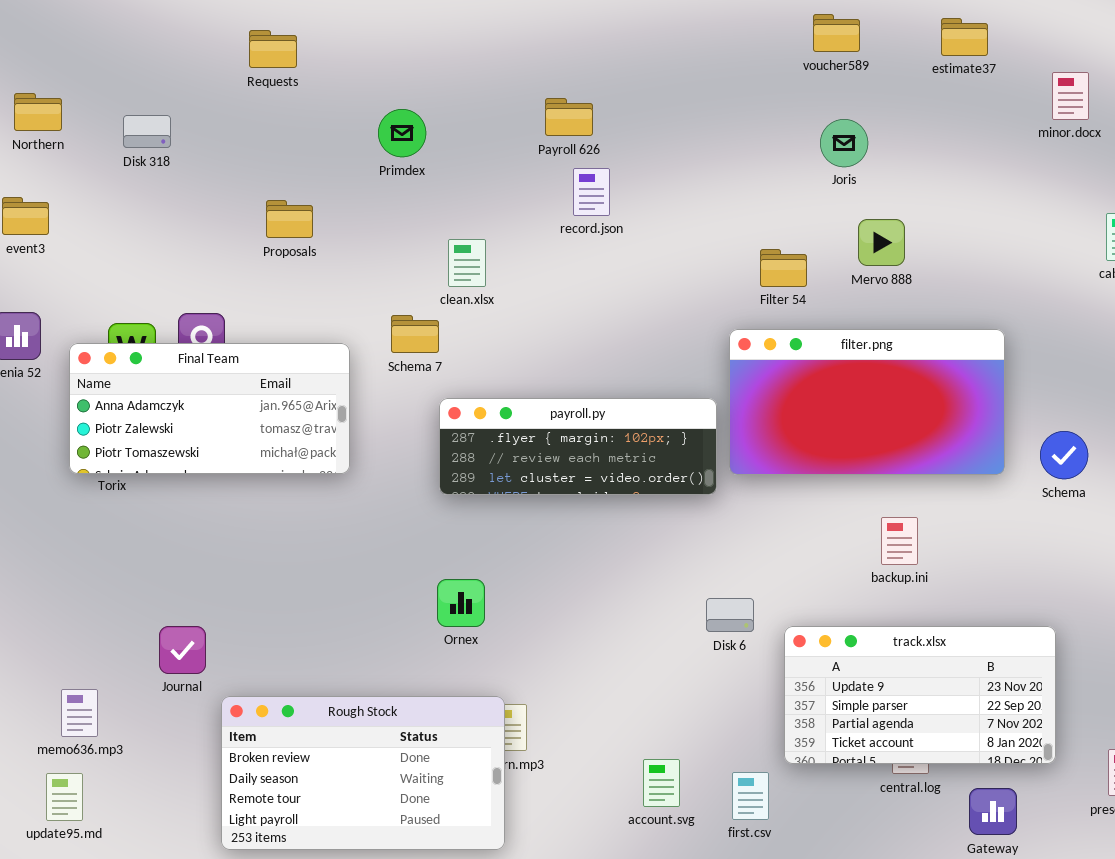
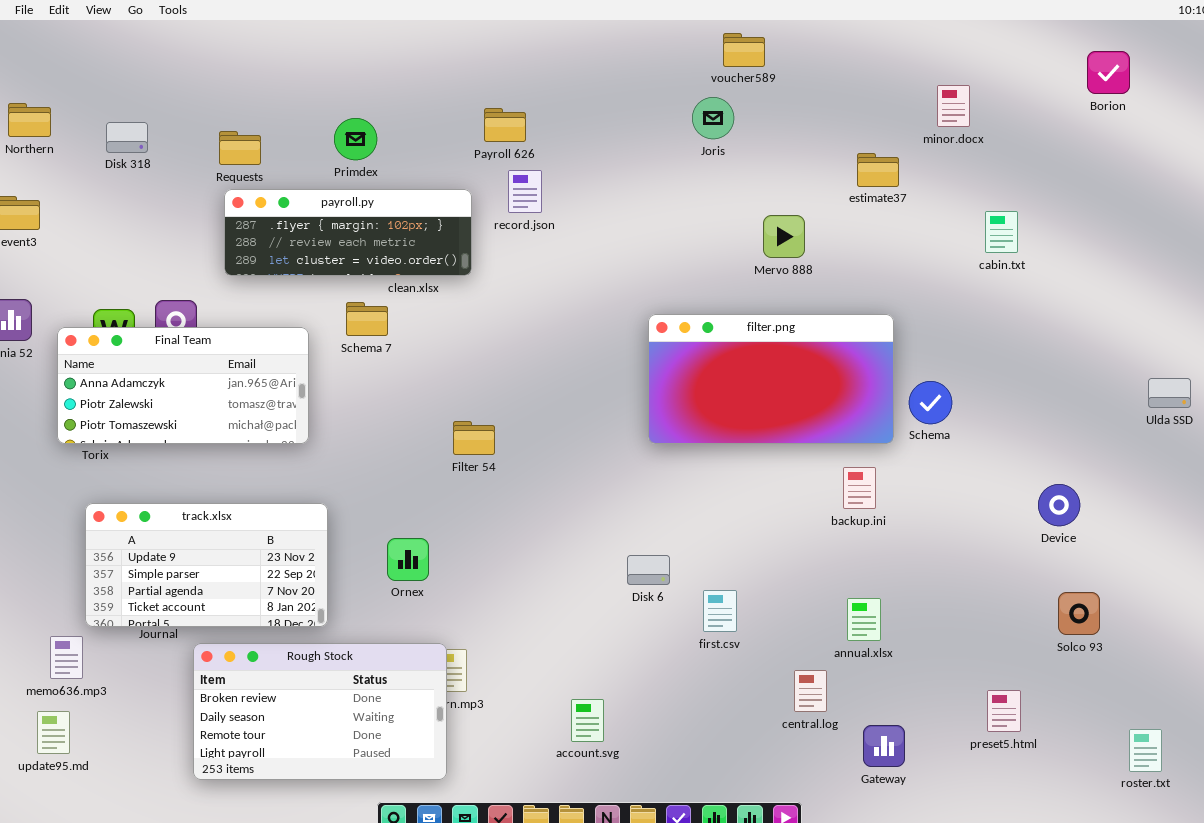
estimate37: [941,18,988,56] -> [857,153,899,187], moved
Requests: [249,30,297,68] -> [219,131,261,165], moved
Joris: [820,119,868,167] -> [692,97,734,139], moved
Filter 54: [760,249,807,287] -> [453,421,495,455], moved
payroll.py: [439,398,717,495] -> [224,189,472,276], moved
Schema: [1040,431,1088,479] -> [909,381,952,424], moved
backup.ini: [881,517,918,565] -> [843,467,876,509], moved
track.xlsx: [784,626,1056,764] -> [85,503,328,627], moved
first.csv: [732,772,769,820] -> [703,590,737,632], moved

